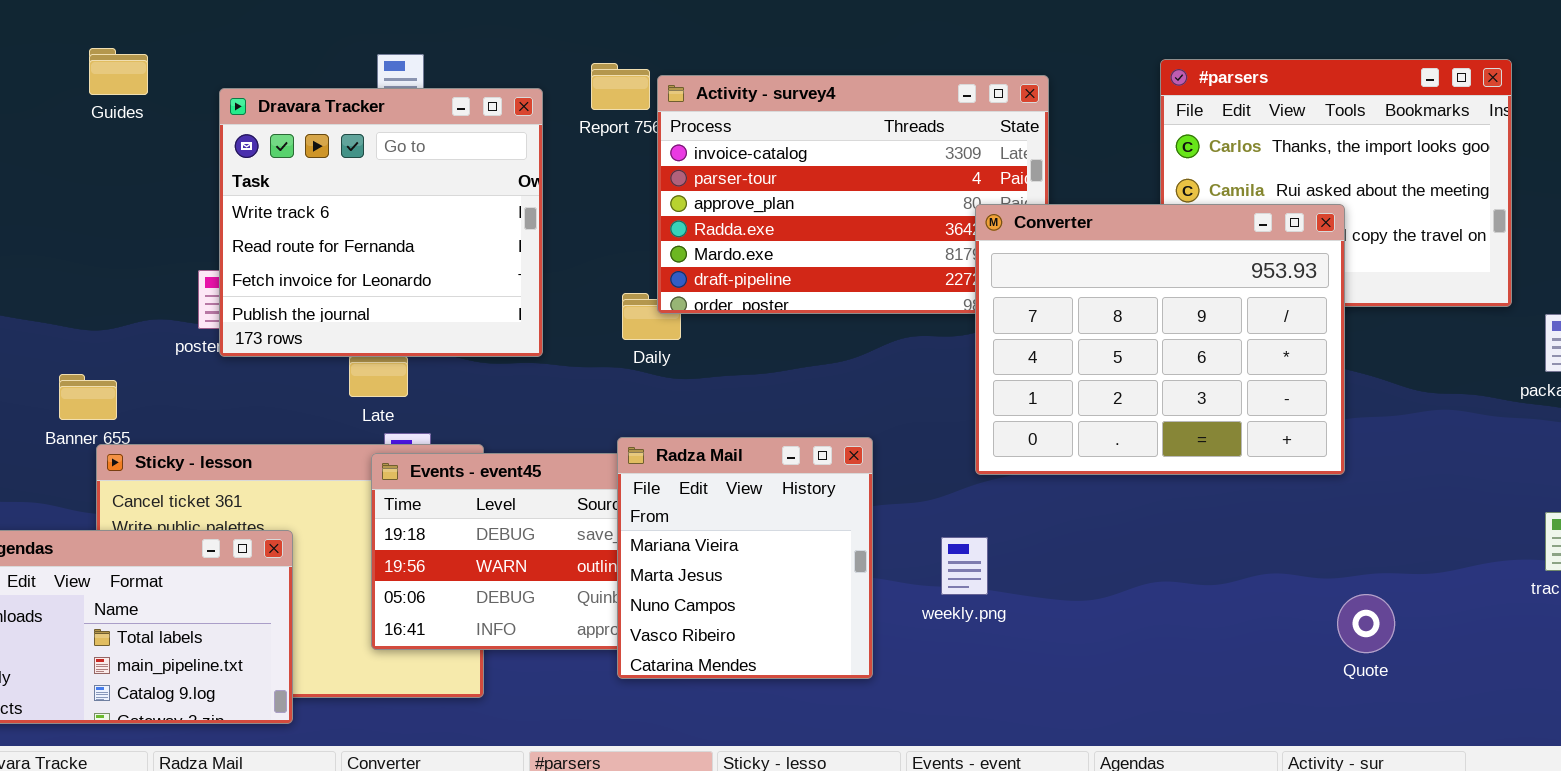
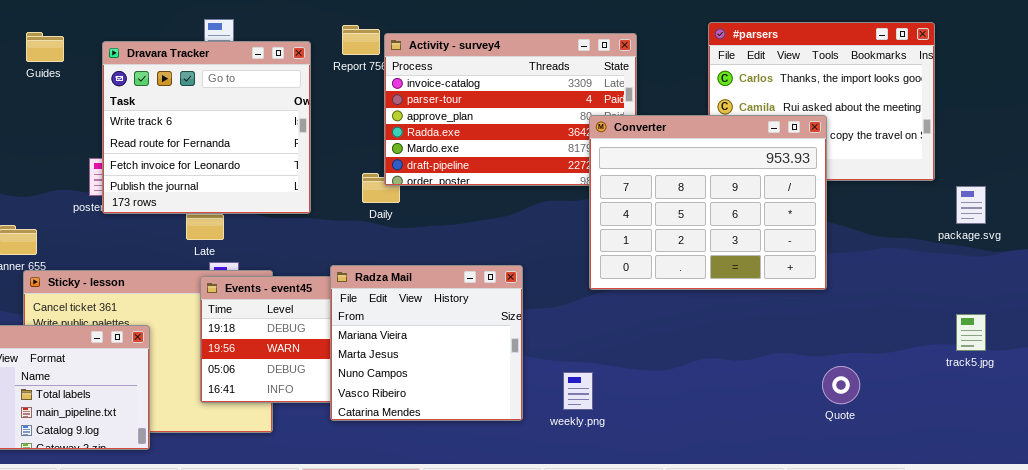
Guides: [89,48,148,95] -> [26,32,64,62], moved
Radza Mail: [617,437,873,679] -> [330,265,523,421], resized
weekly.png: [941,537,988,595] -> [563,372,593,410], moved

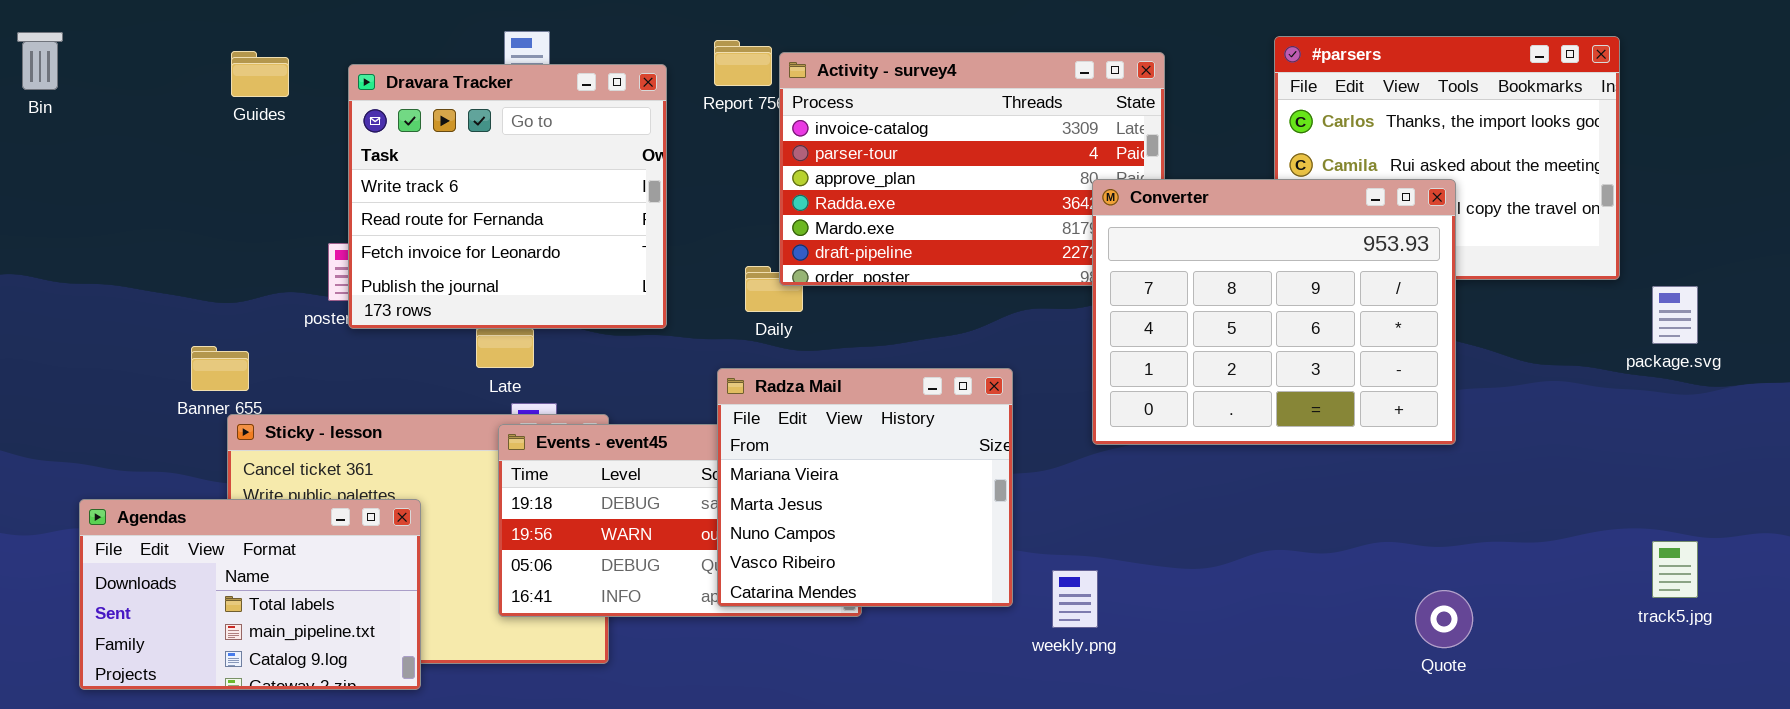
Radza Mail: [330,265,523,421] -> [717,368,1013,607], moved
track5.jpg: [956,314,986,351] -> [1652,541,1698,598], moved
Quote: [822,366,860,404] -> [1415,590,1473,648], moved

